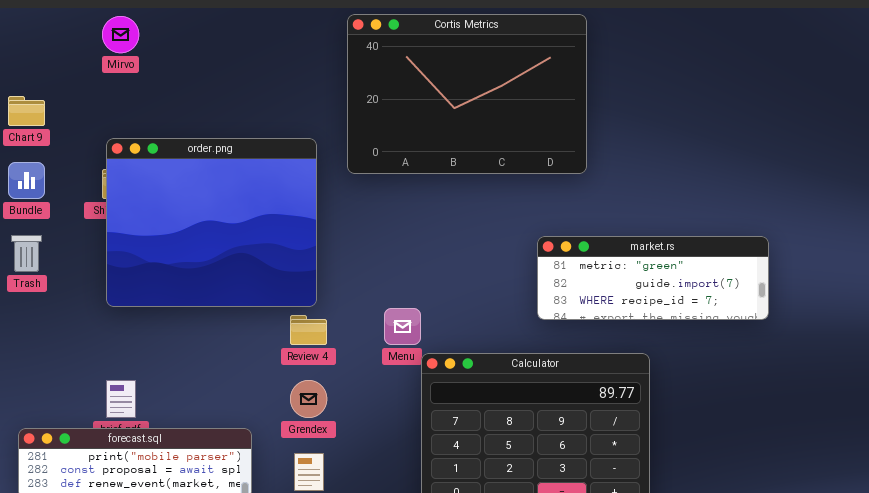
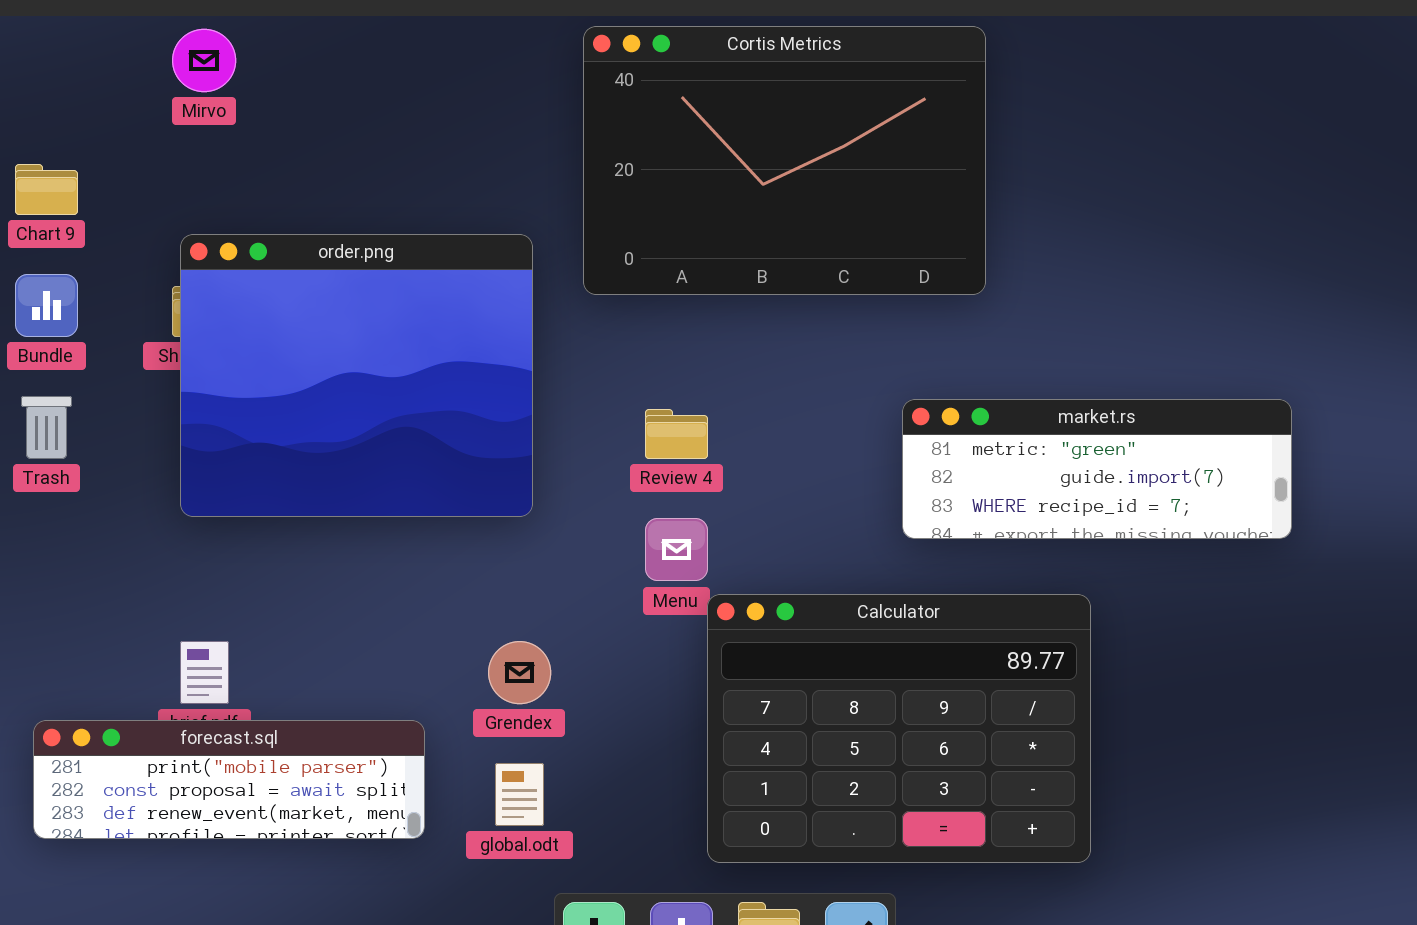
Review 4: [290,315,327,345] -> [645,409,708,459], moved

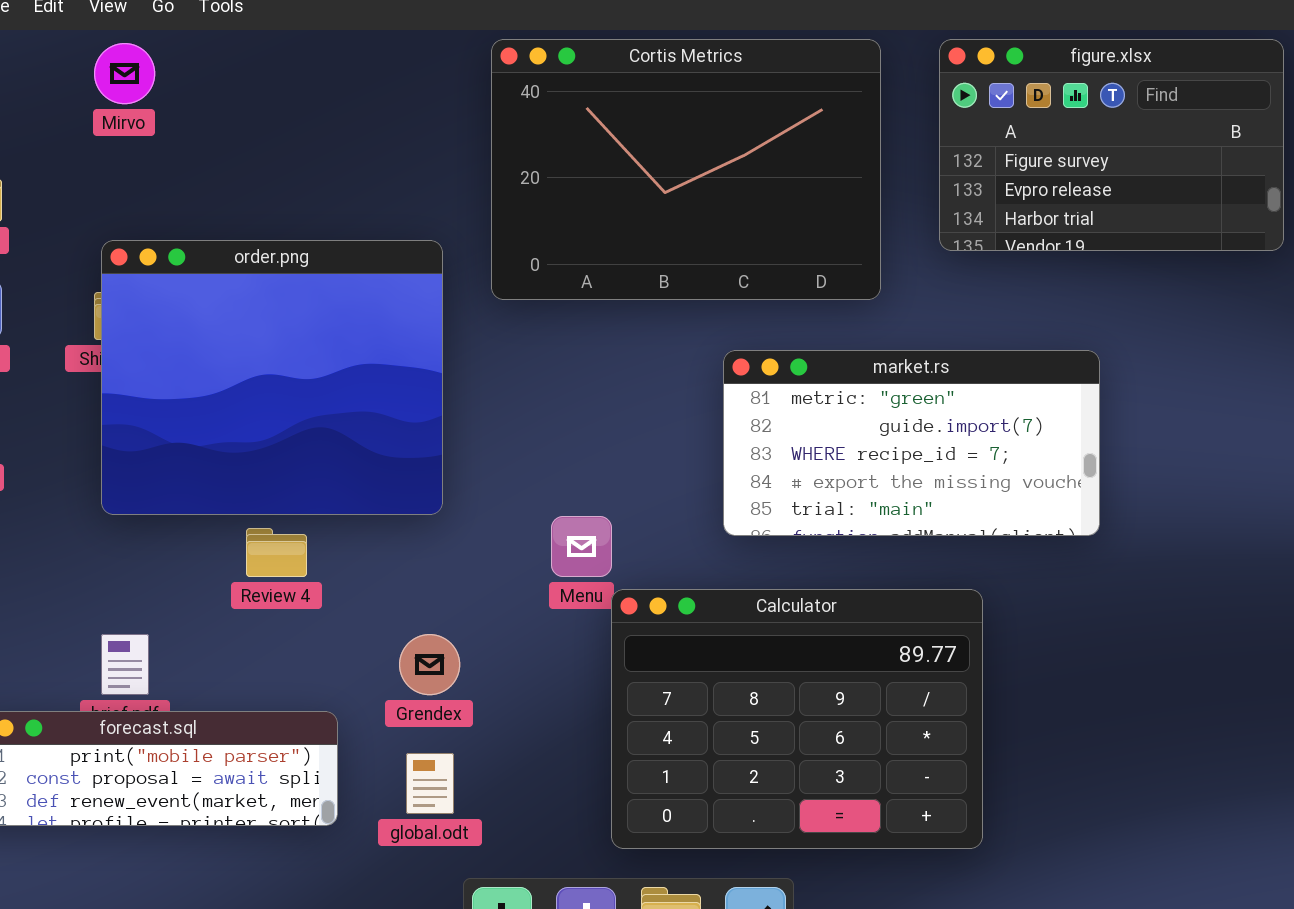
figure.xlsx: none -> [939,39,1284,251], opened
market.rs: [902,399,1292,539] -> [723,350,1100,536], moved, resized
Review 4: [645,409,708,459] -> [246,528,307,577], moved

